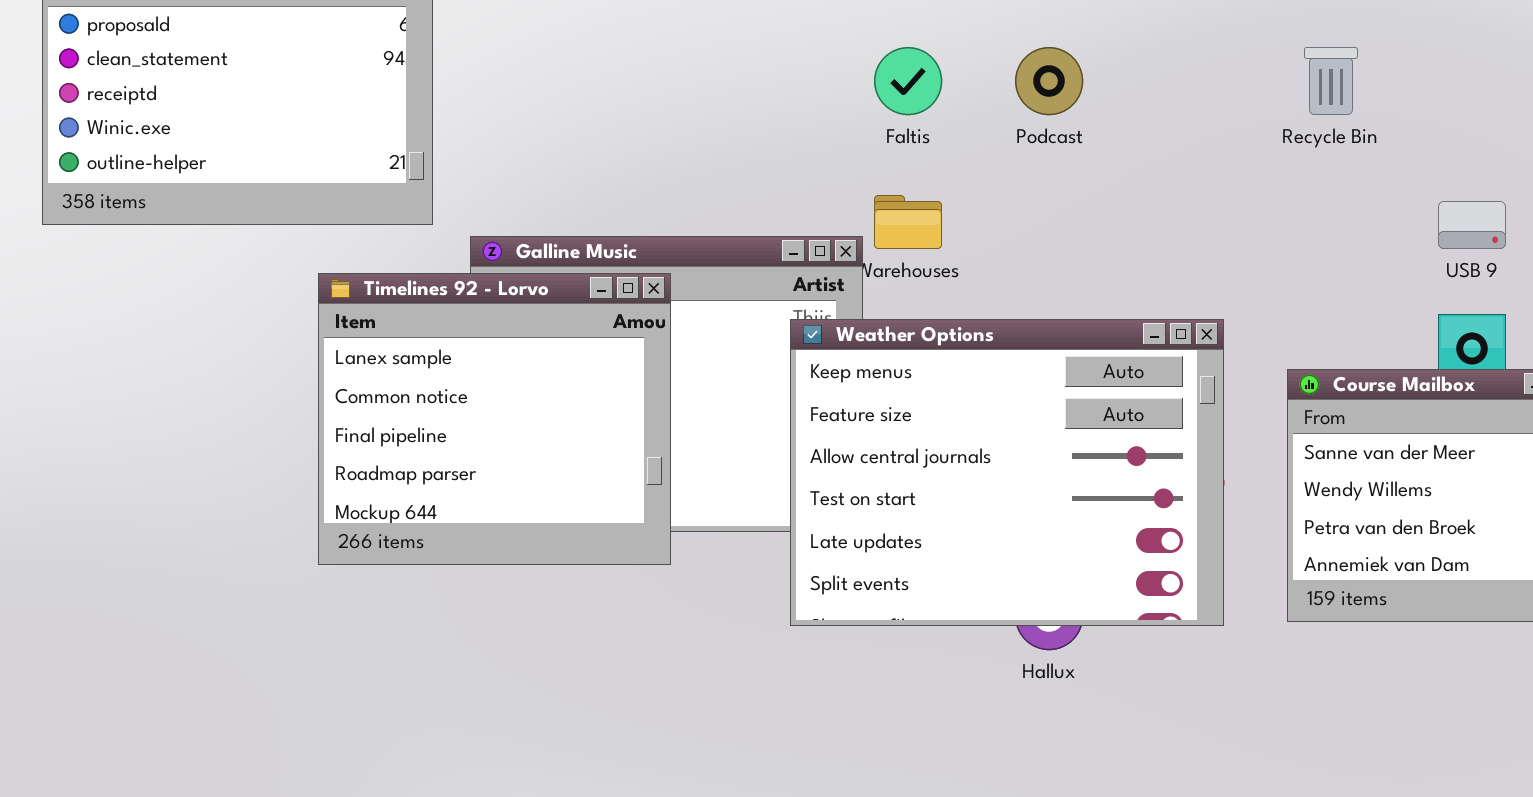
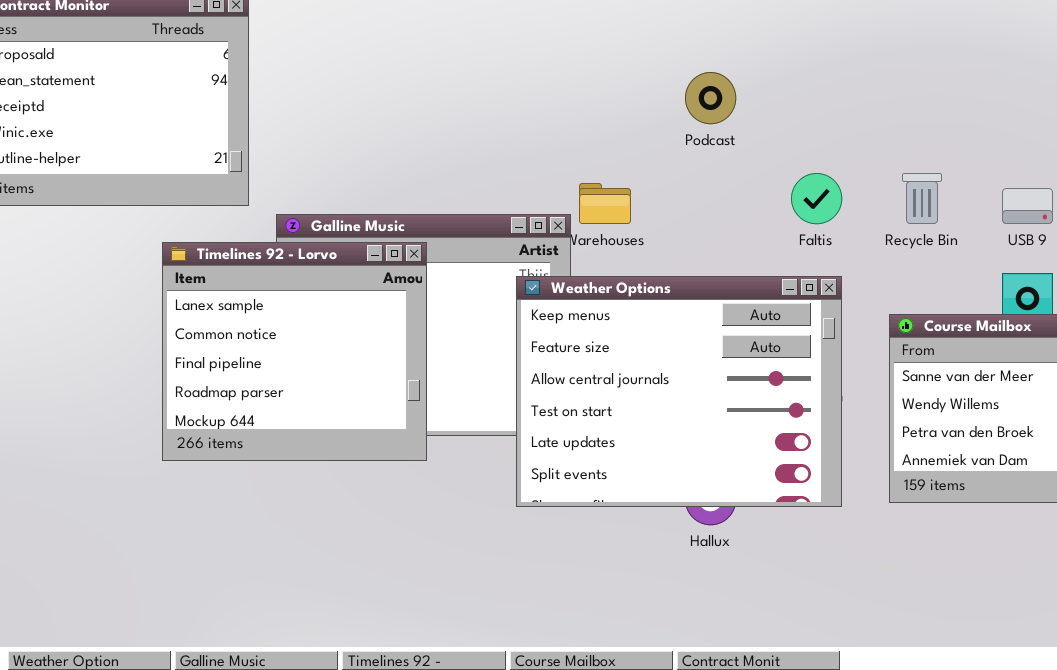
Faltis: [874,47,942,115] -> [791,173,842,224], moved
Recycle Bin: [1304,47,1358,115] -> [902,173,942,224], moved

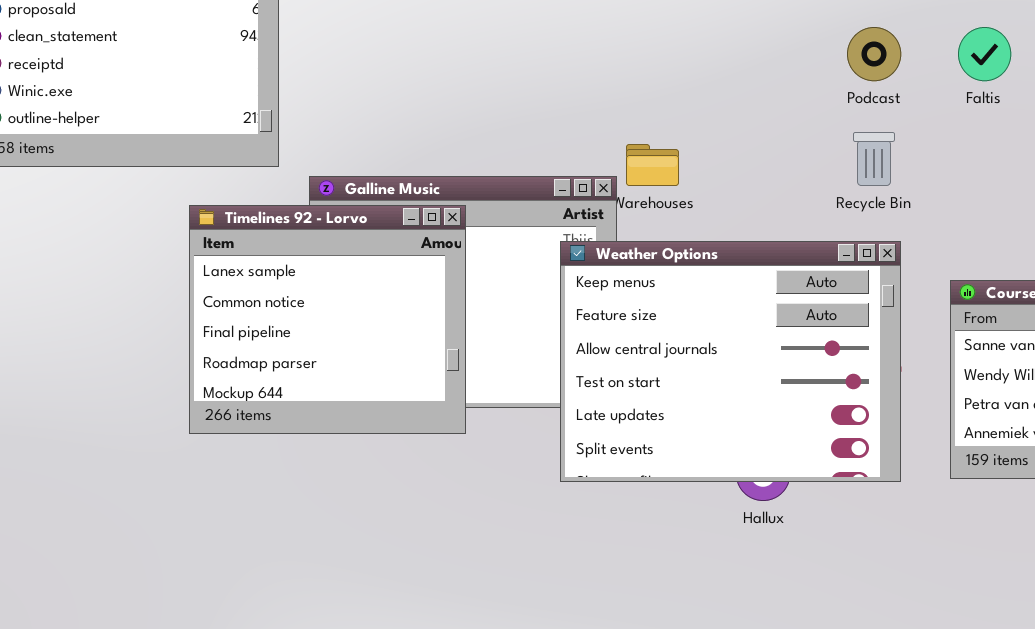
Podcast: [685,72,736,124] -> [847,27,901,81], moved
Faltis: [791,173,842,224] -> [958,27,1011,81], moved
Recycle Bin: [902,173,942,224] -> [853,132,895,186], moved

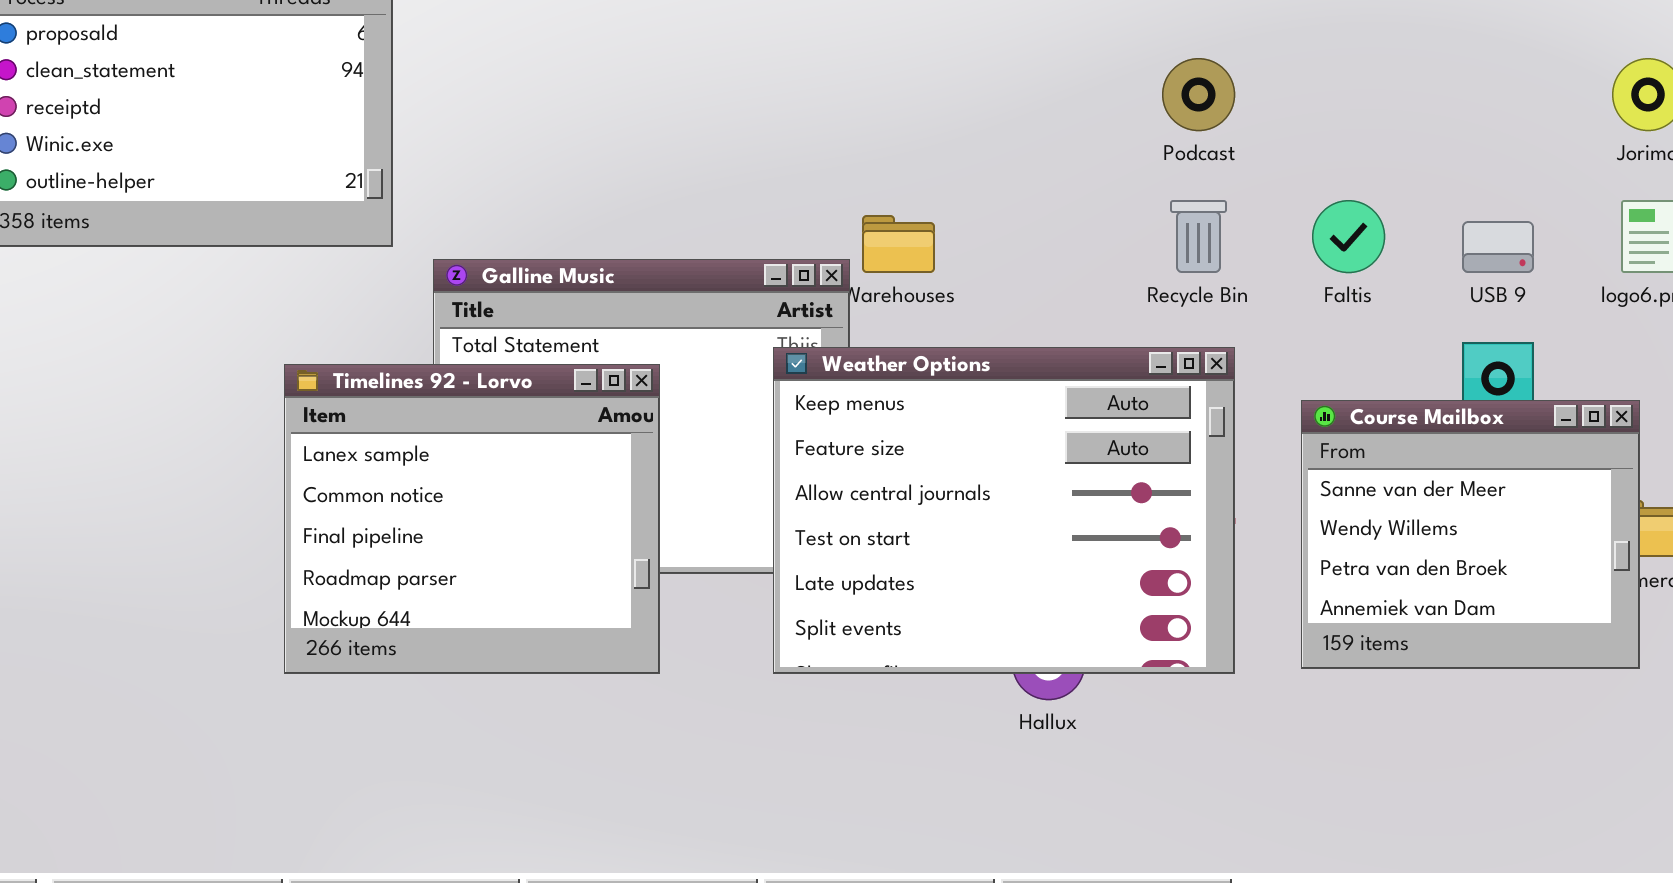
Faltis: [958,27,1011,81] -> [1312,200,1385,273], moved
Timelines 92 - Lorvo: [189,205,466,434] -> [284,364,660,674], moved

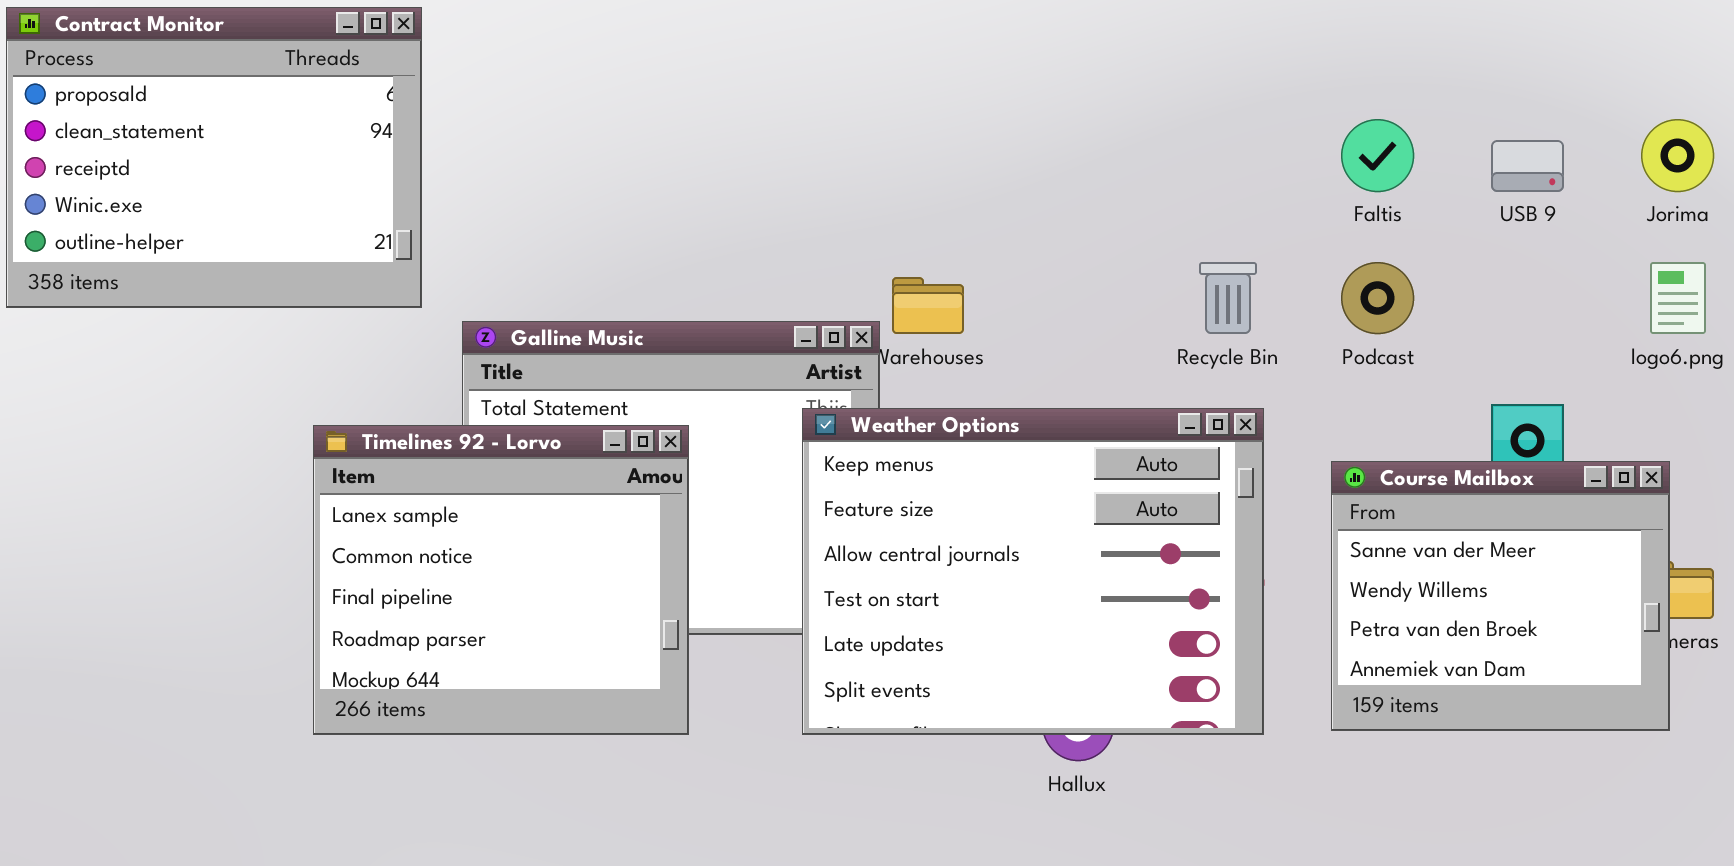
Podcast: [1162,58,1235,131] -> [1341,262,1414,334], moved
Faltis: [1312,200,1385,273] -> [1341,119,1414,192], moved
USB 9: [1462,221,1534,273] -> [1491,140,1564,192], moved

